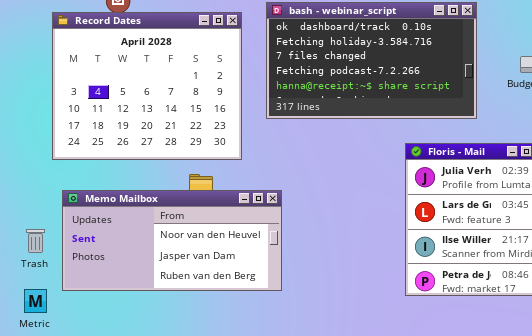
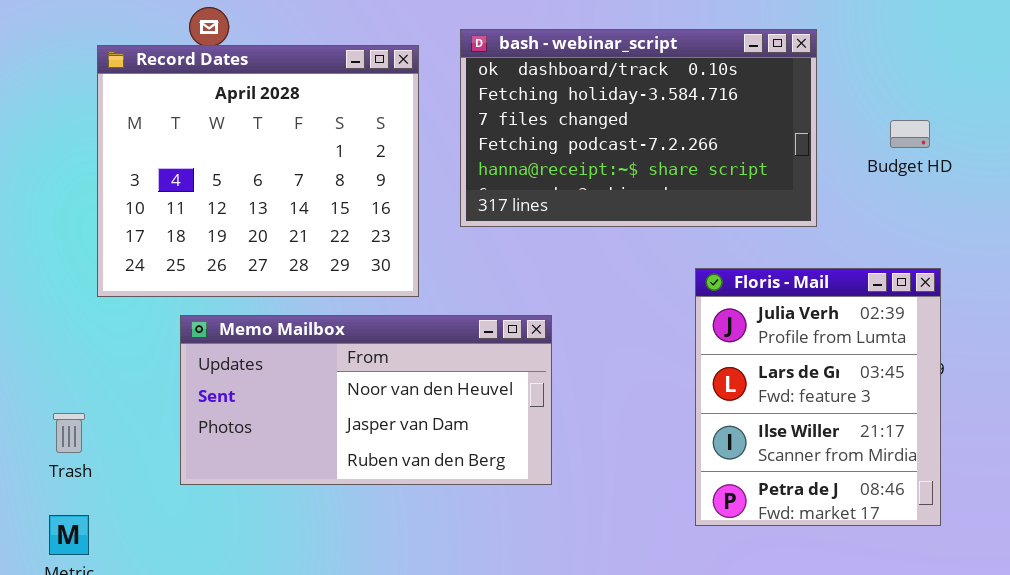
Memo Mailbox: [62,190,282,291] -> [180,315,552,485], moved

